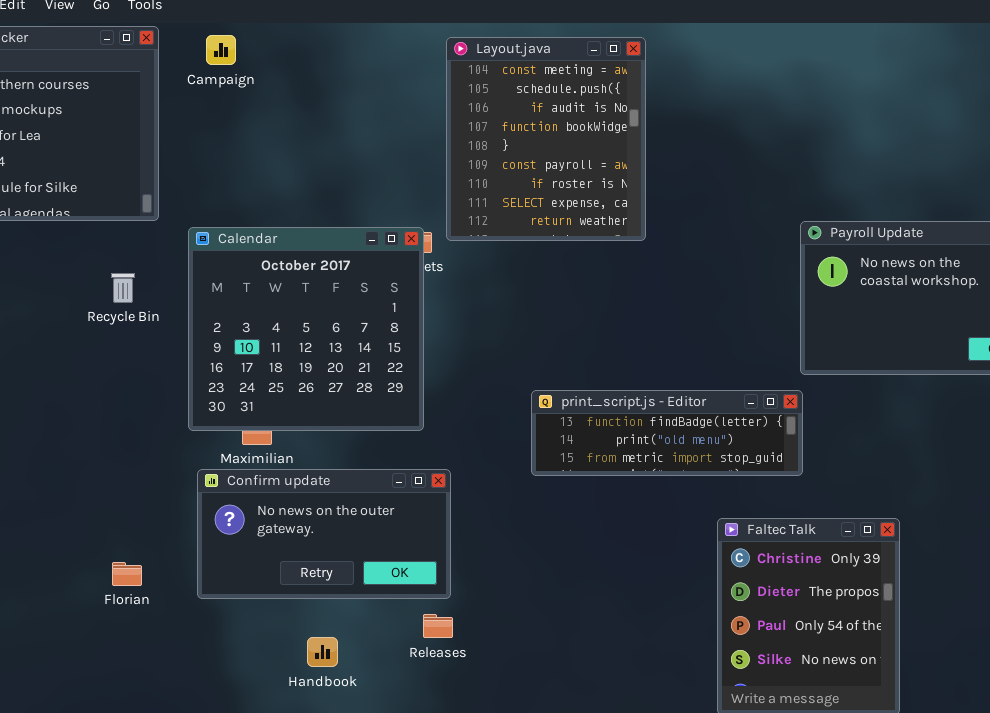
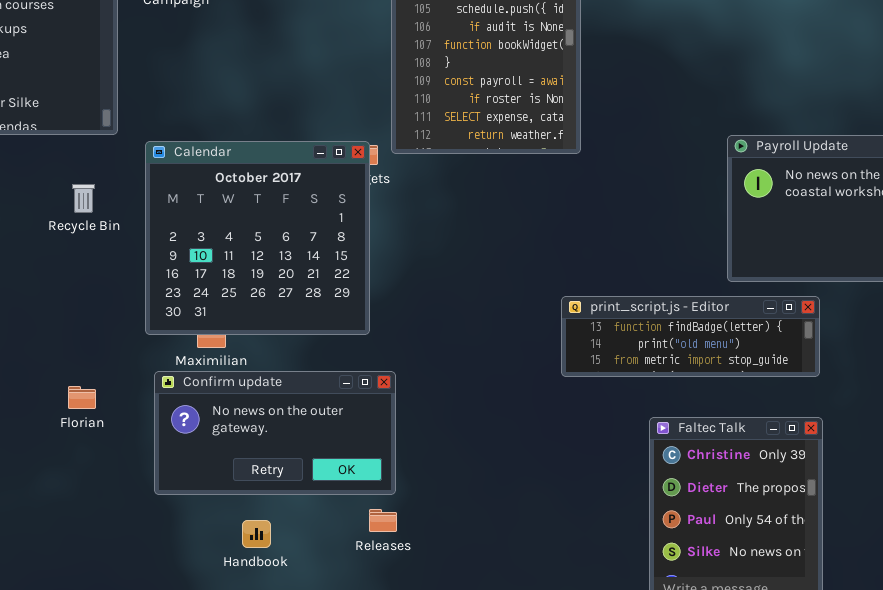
print_script.js - Editor: [531,390,803,476] -> [561,296,820,377], moved
Florian: [112,562,142,586] -> [68,386,96,409], moved
Handbook: [307,637,338,667] -> [242,520,271,548], moved

